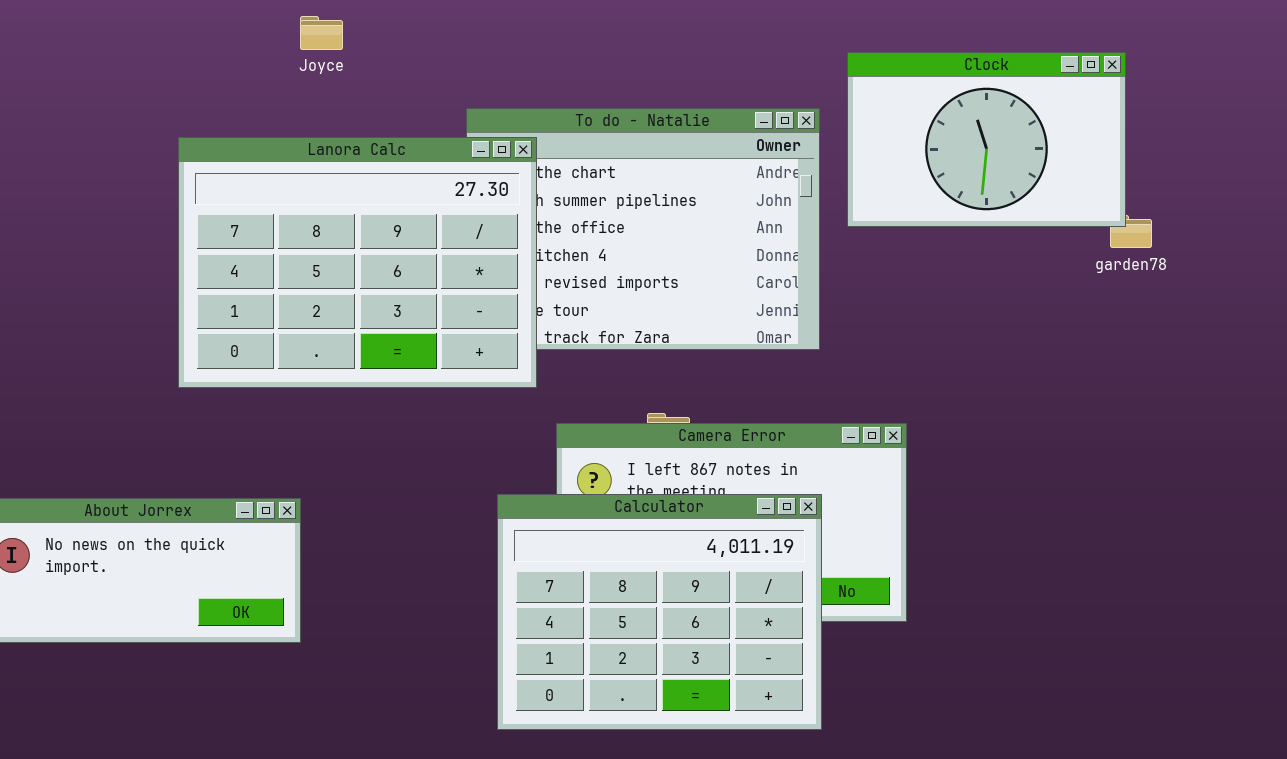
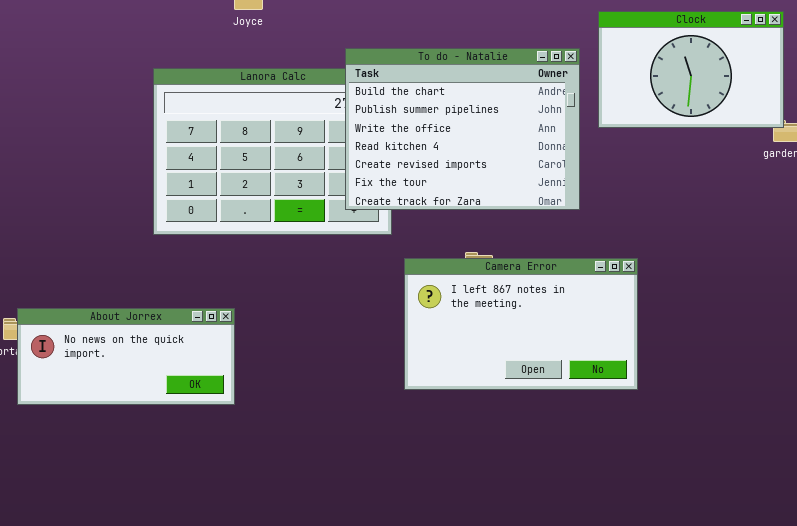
To do - Natalie: [466,108,820,350] -> [345,48,580,210], raised
Calculator: [497,494,822,730] -> none, closed

